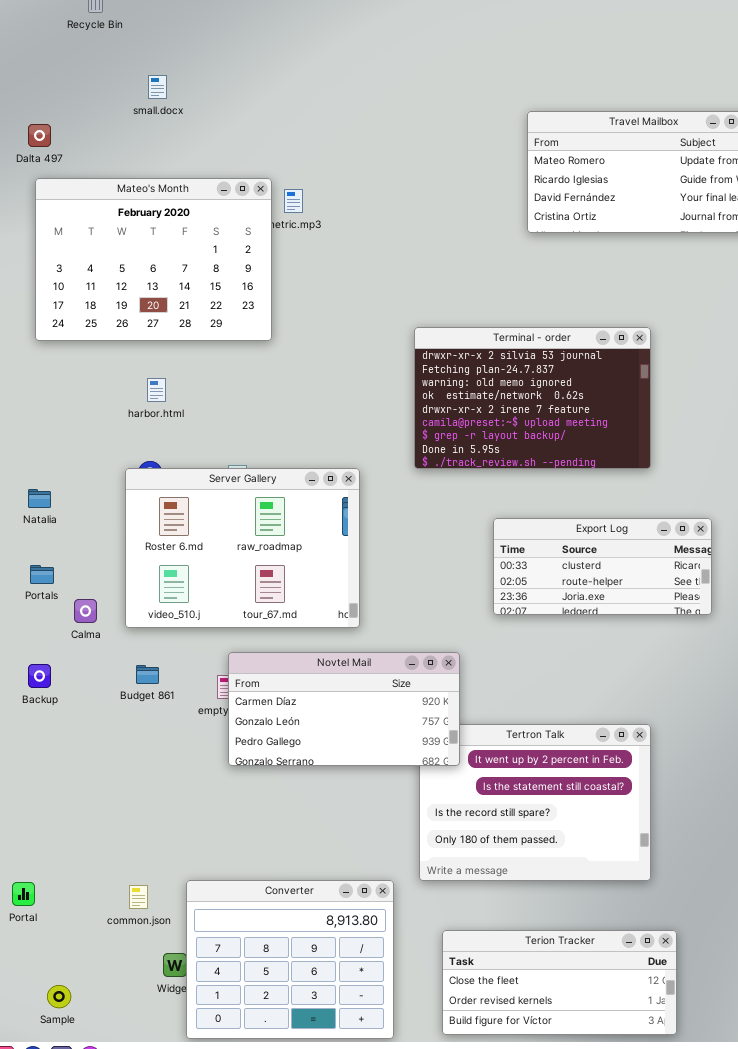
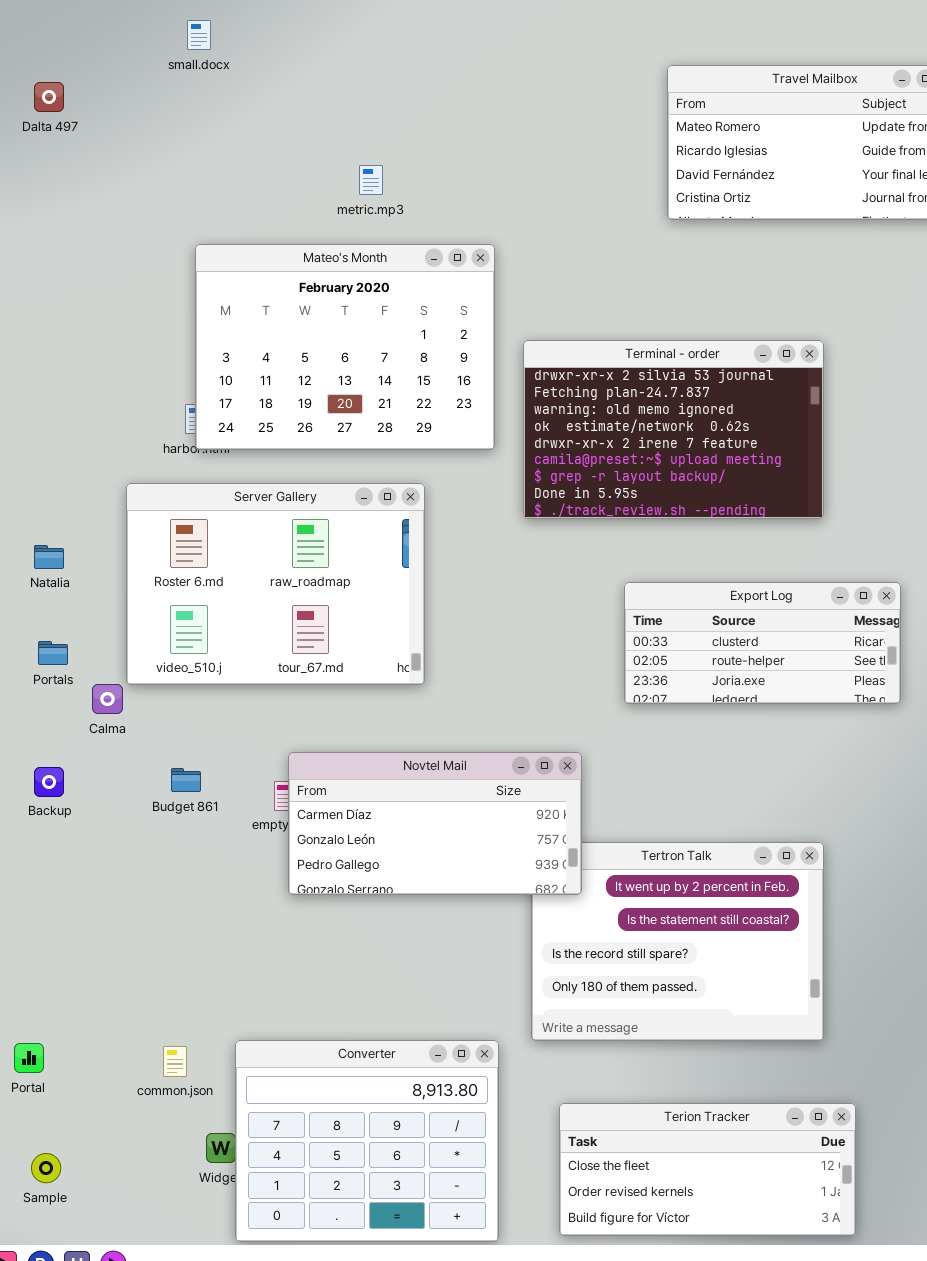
Mateo's Month: [35,178,272,341] -> [195,244,495,450], moved
Server Gallery: [125,468,360,628] -> [126,483,425,685], moved
Sample: [47,985,71,1008] -> [31,1153,61,1183], moved

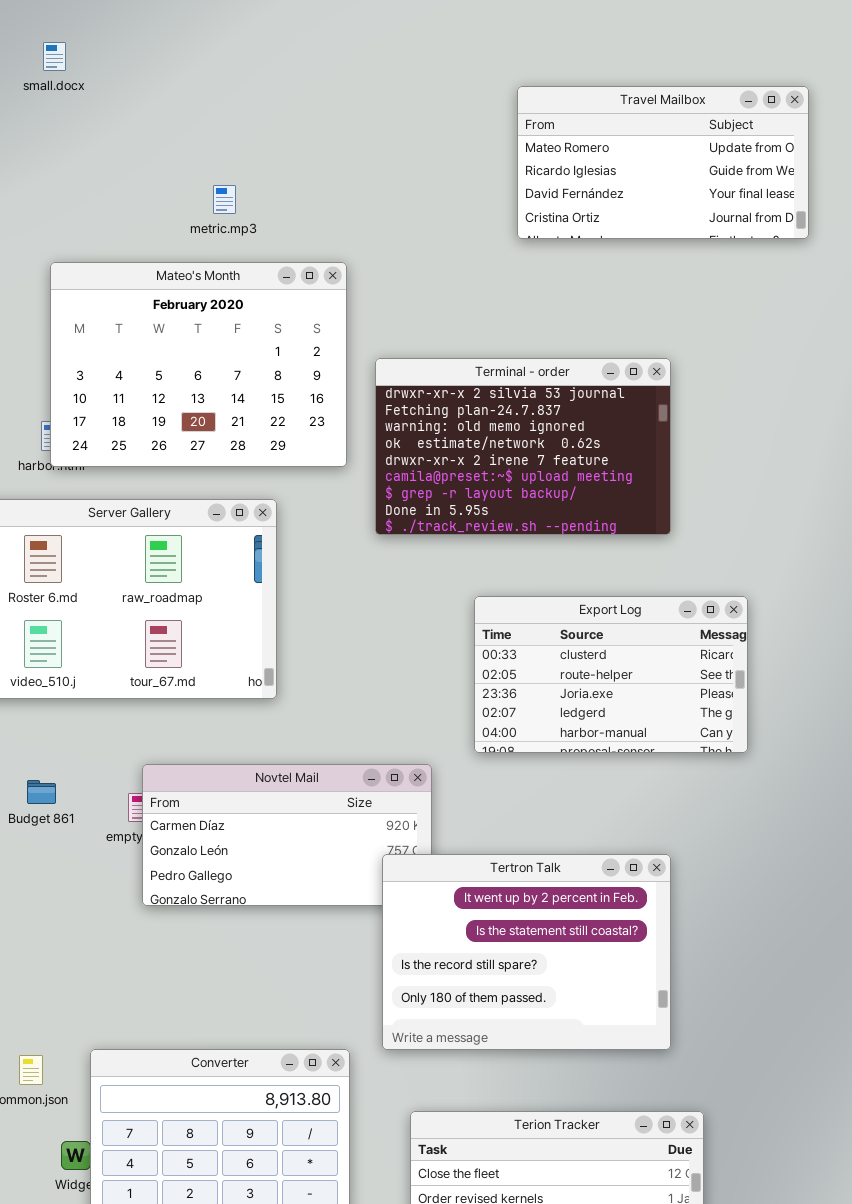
Export Log: [624,582,901,704] -> [474,596,748,753], resized
Tertron Talk: [531,842,824,1041] -> [382,854,671,1050], raised

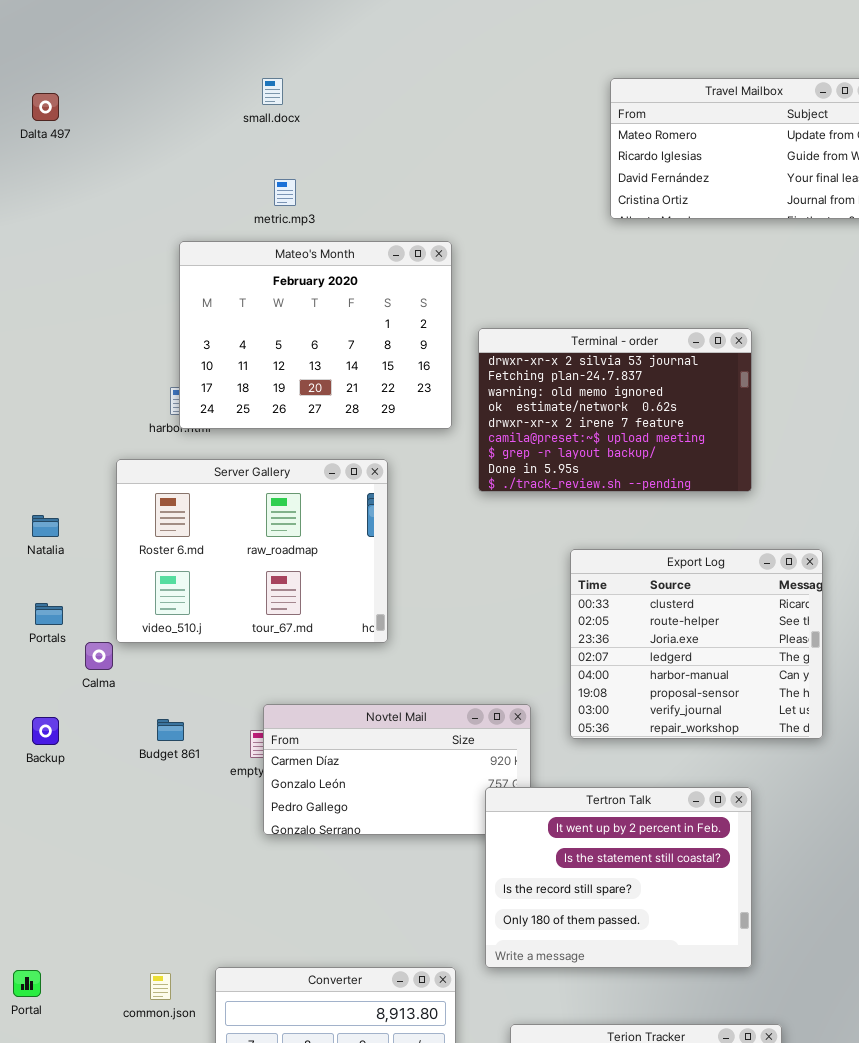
small.docx: [43,42,66,71] -> [262,78,283,105], moved
metric.mp3: [213,185,236,214] -> [274,179,296,206], moved
Export Log: [474,596,748,753] -> [570,549,823,739], resized

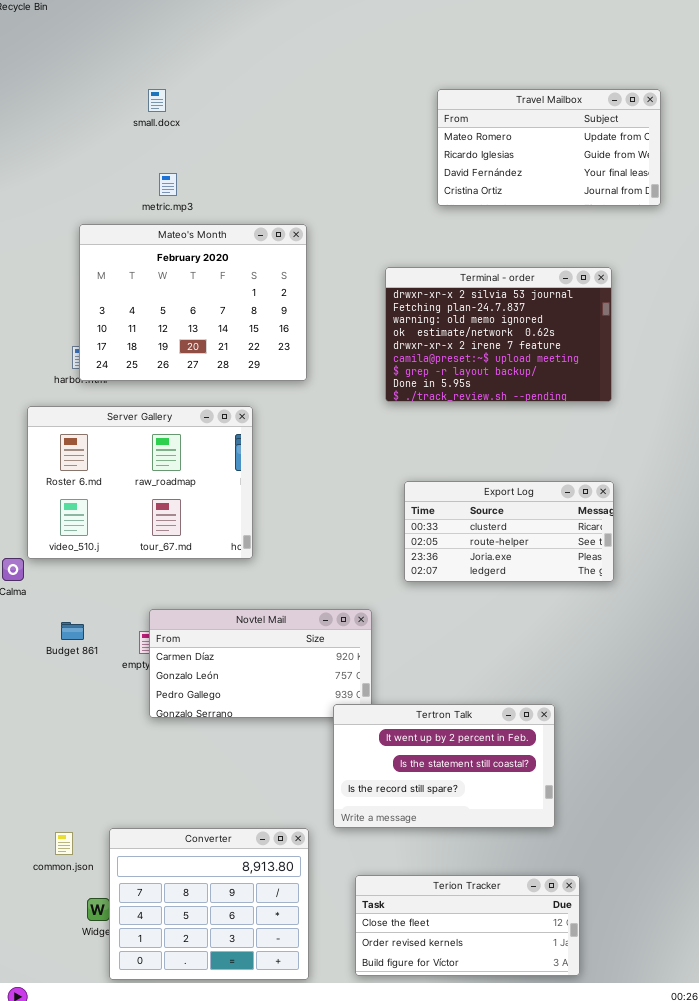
Terminal - order: [478,328,752,492] -> [385,267,612,402], moved
Export Log: [570,549,823,739] -> [404,481,614,582], resized
Tertron Talk: [485,787,752,968] -> [333,704,555,828], resized

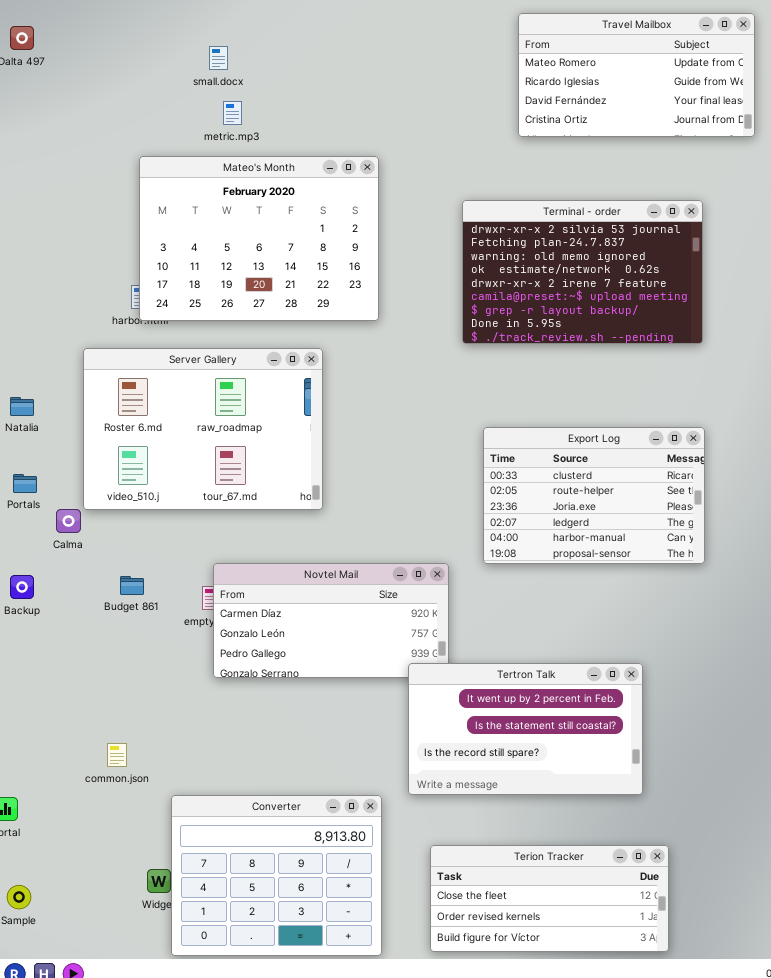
small.docx: [148,89,166,112] -> [209,46,228,70], moved
Export Log: [404,481,614,582] -> [483,427,705,564], resized
common.json: [55,832,73,855] -> [107,743,127,767], moved

